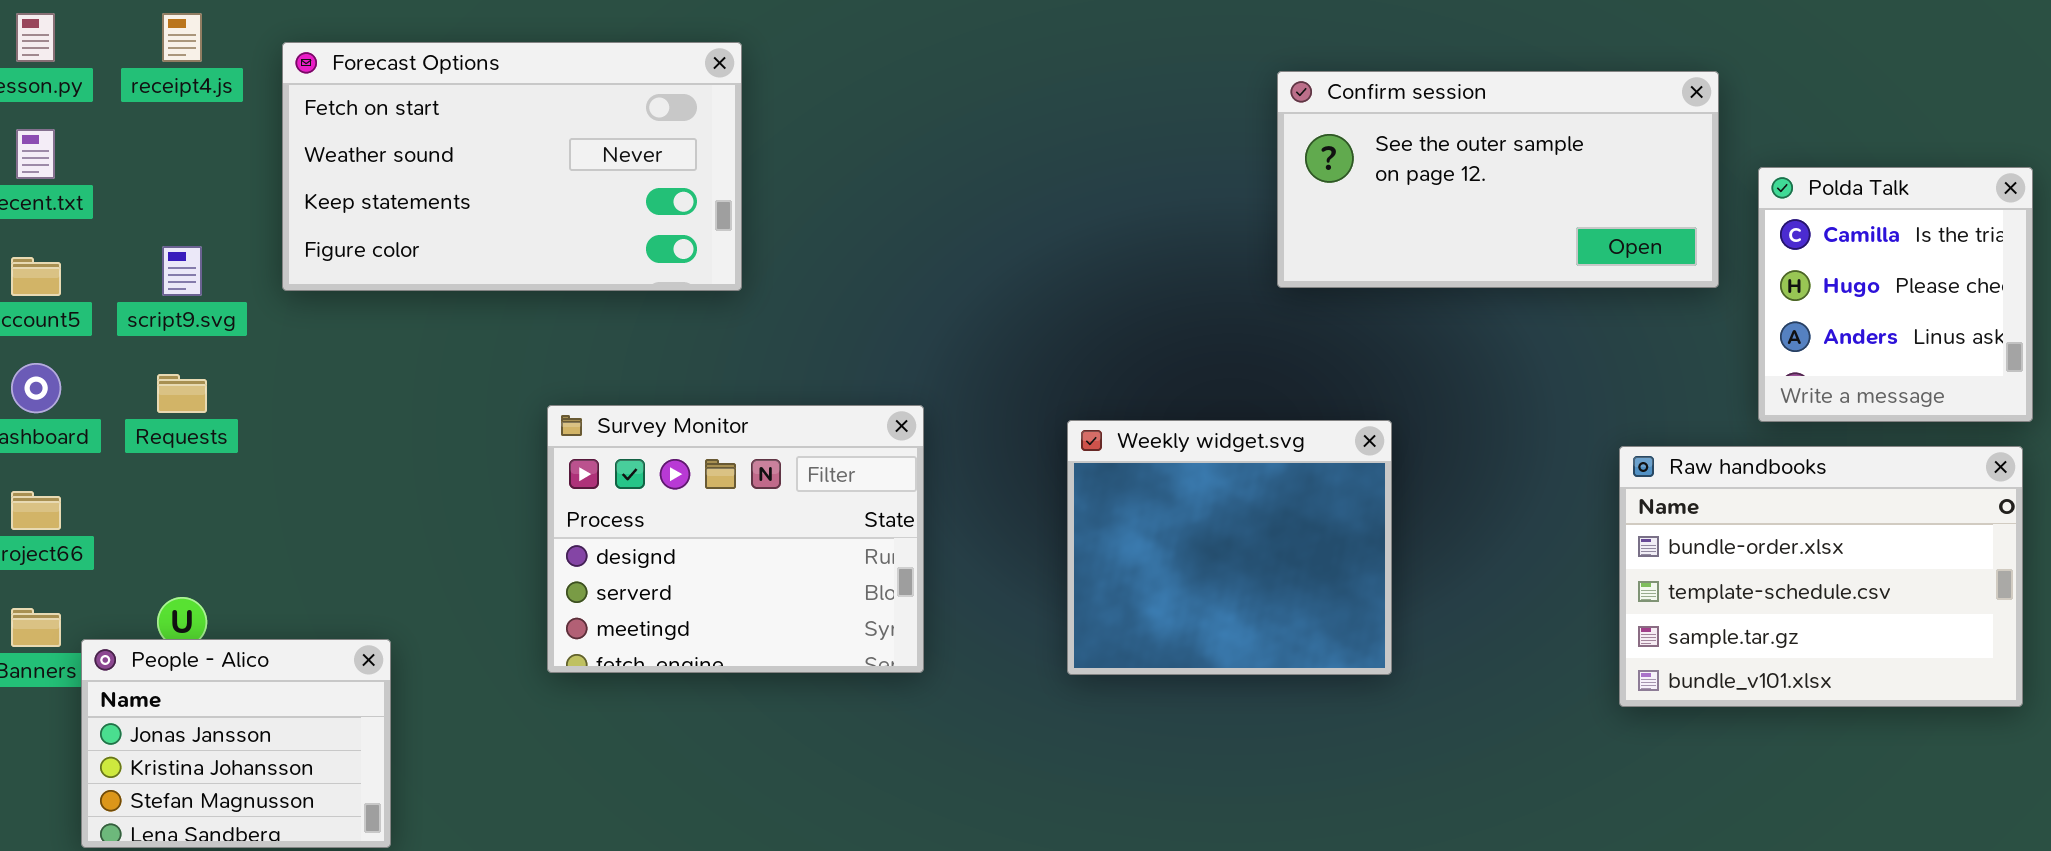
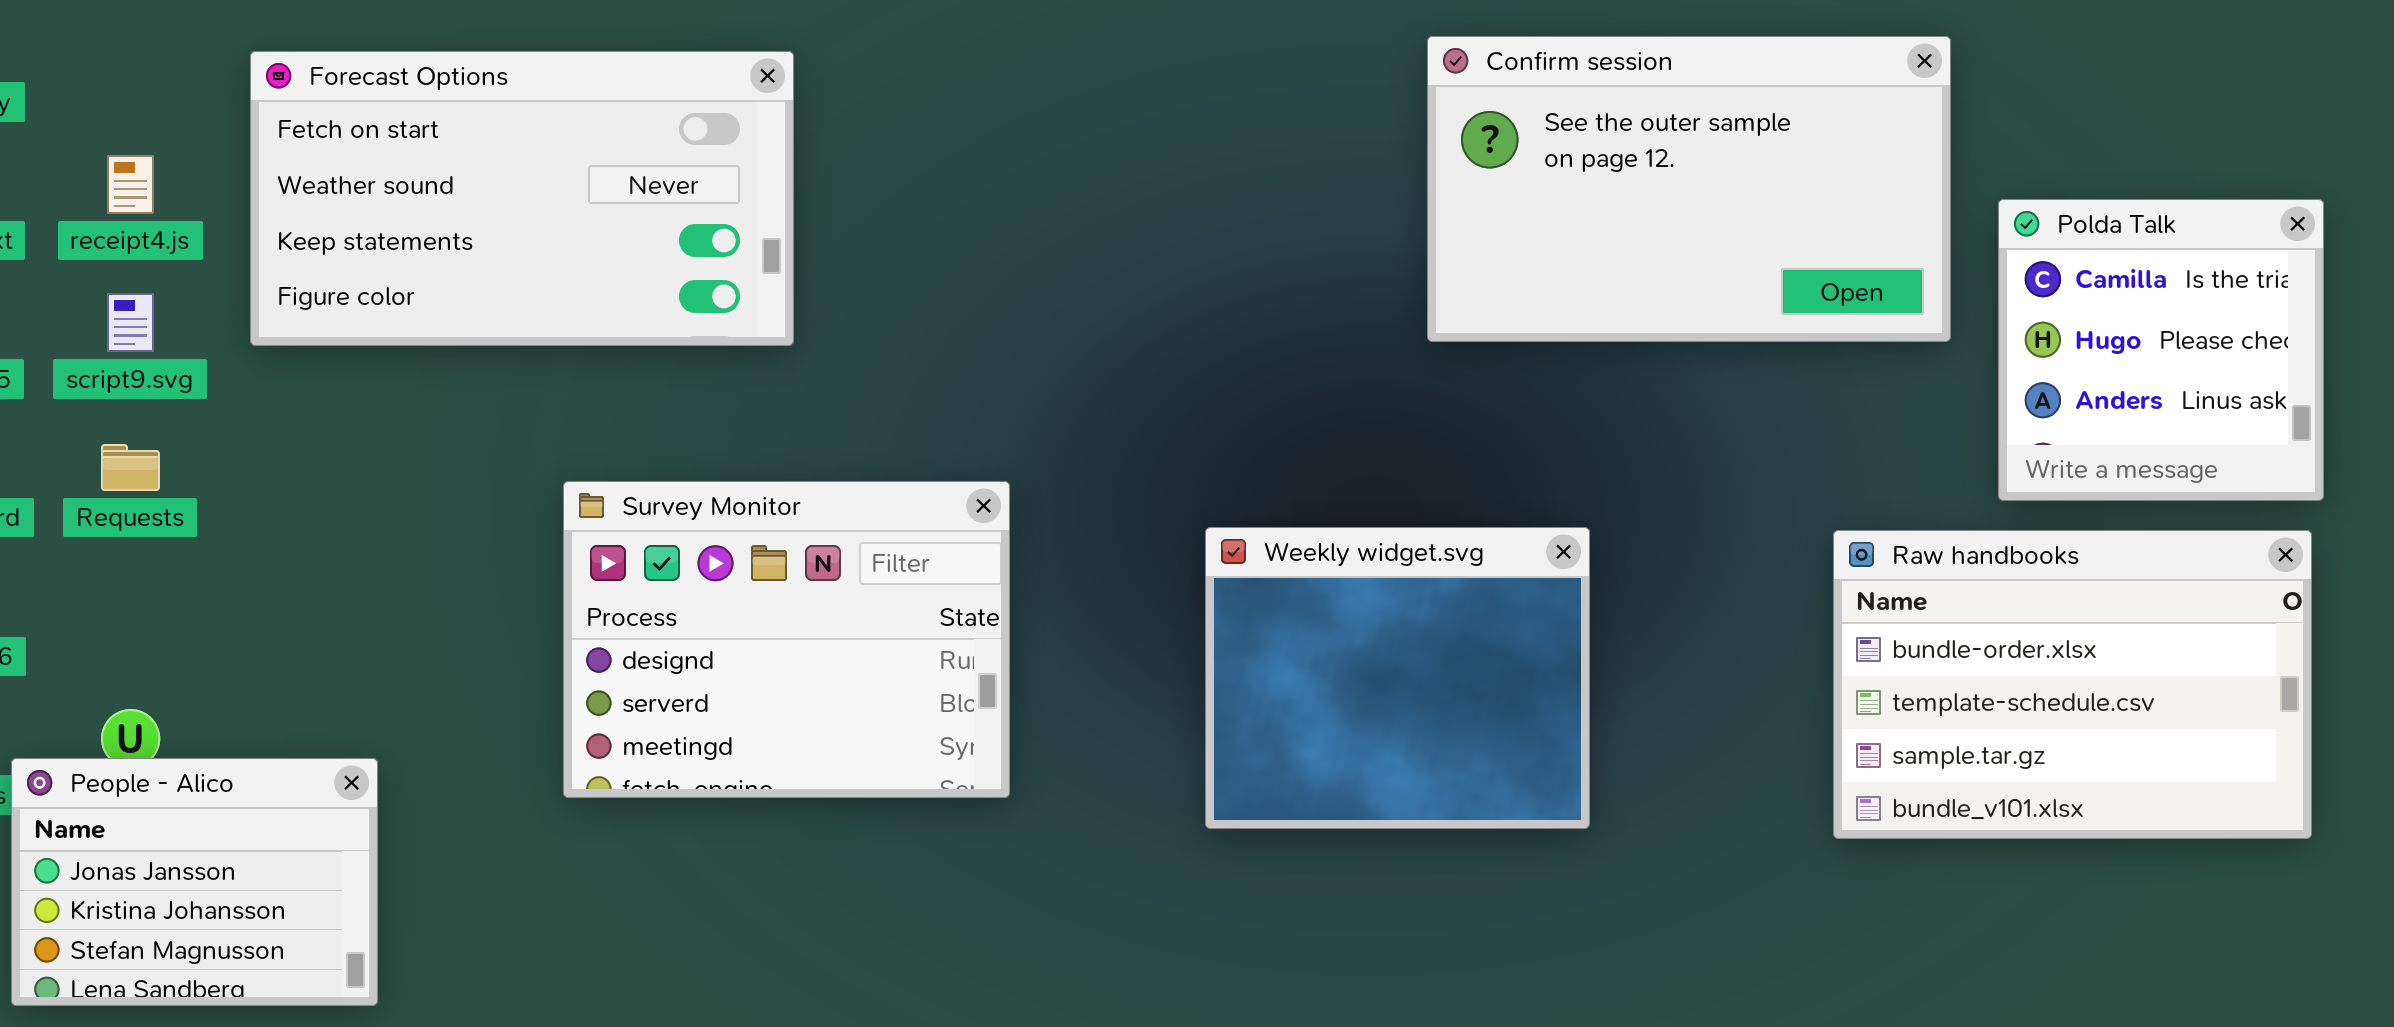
receipt4.js: [162,13,202,62] -> [107,155,154,214], moved
Confirm session: [1277,71,1719,288] -> [1427,36,1951,342], resized
Weekly widget.svg: [1067,420,1392,675] -> [1205,527,1590,829], moved

